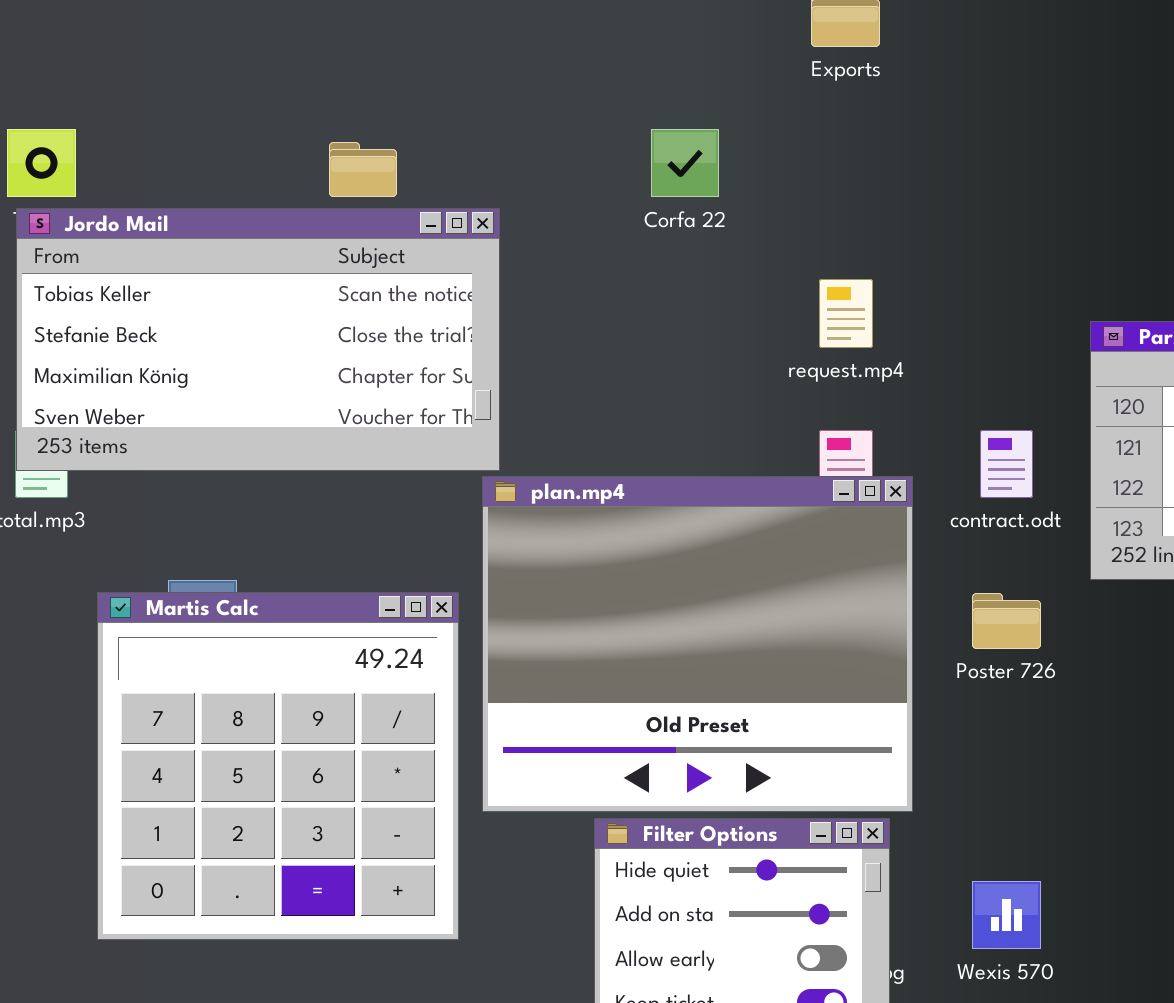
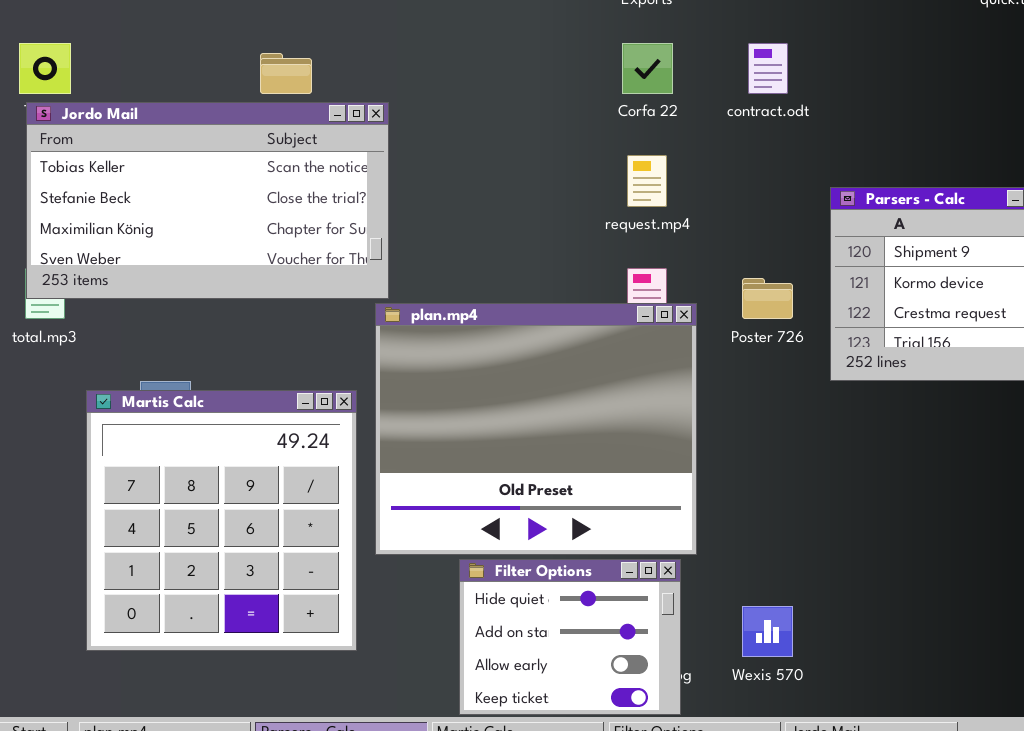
Corfa 22: [651,129,719,197] -> [622,43,673,94], moved
contract.odt: [980,430,1033,498] -> [748,43,788,94], moved
Poster 726: [972,593,1041,649] -> [742,278,793,319], moved

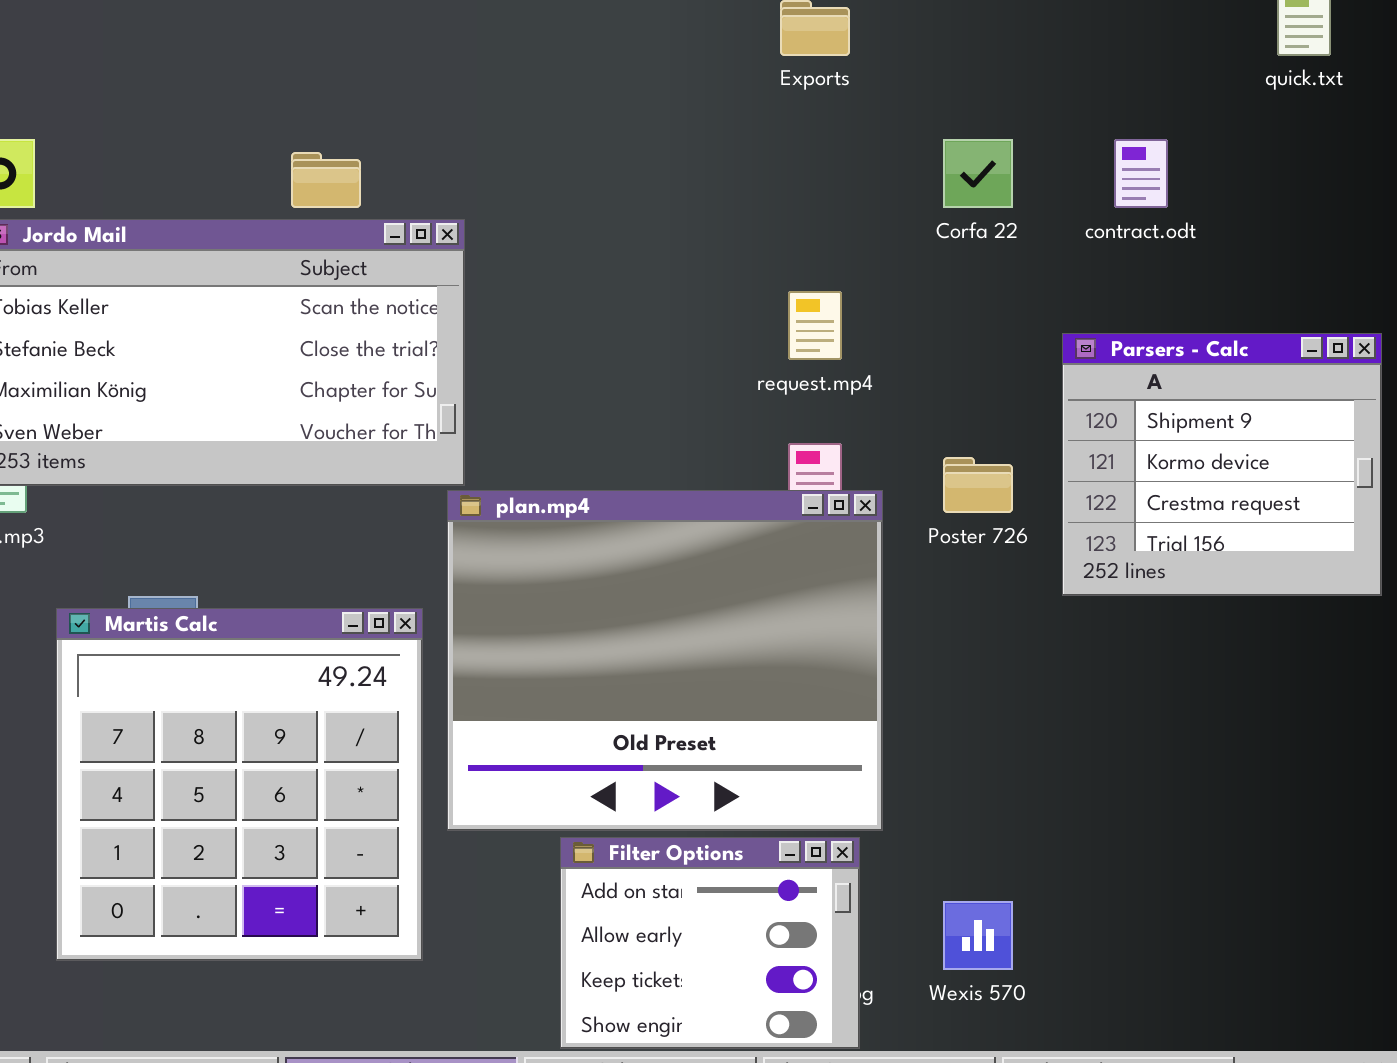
Corfa 22: [622,43,673,94] -> [943,139,1013,208], moved
contract.odt: [748,43,788,94] -> [1114,139,1168,208], moved
Filter Options: [459,559,681,715] -> [560,837,860,1049], scrolled down 1 row

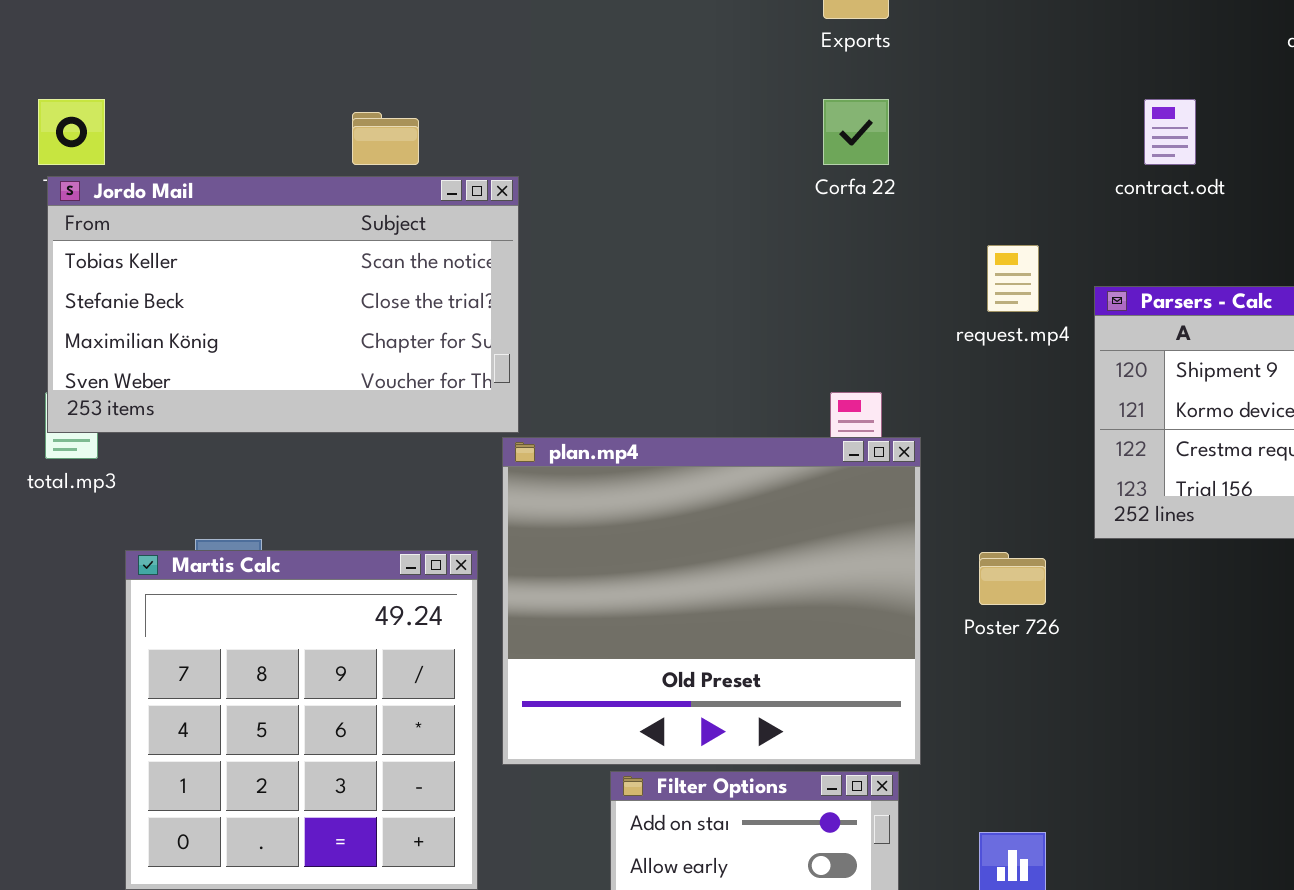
Corfa 22: [943,139,1013,208] -> [823,99,889,165], moved
request.mp4: [788,291,842,360] -> [987,245,1039,312], moved
Poster 726: [943,457,1013,513] -> [979,552,1046,605], moved

